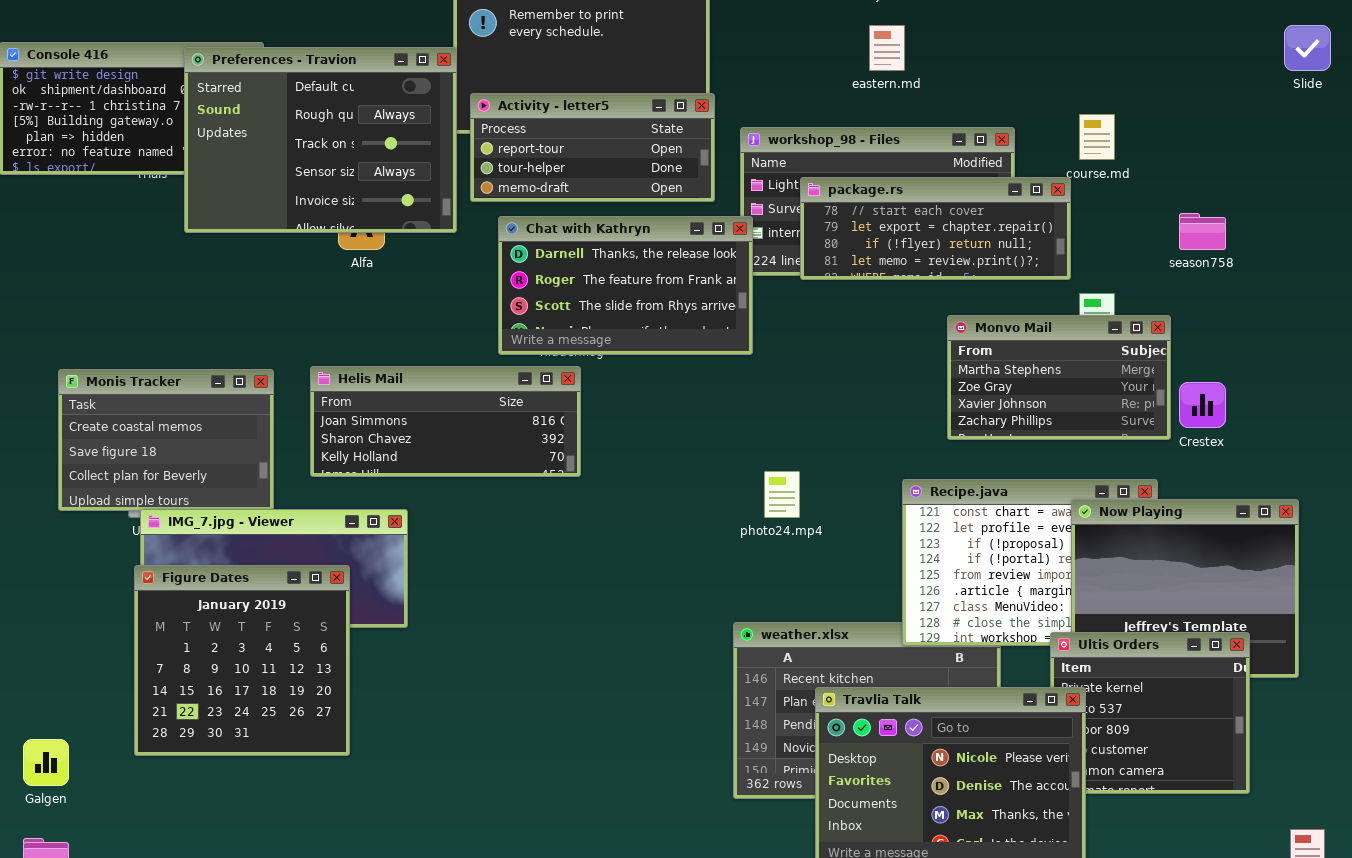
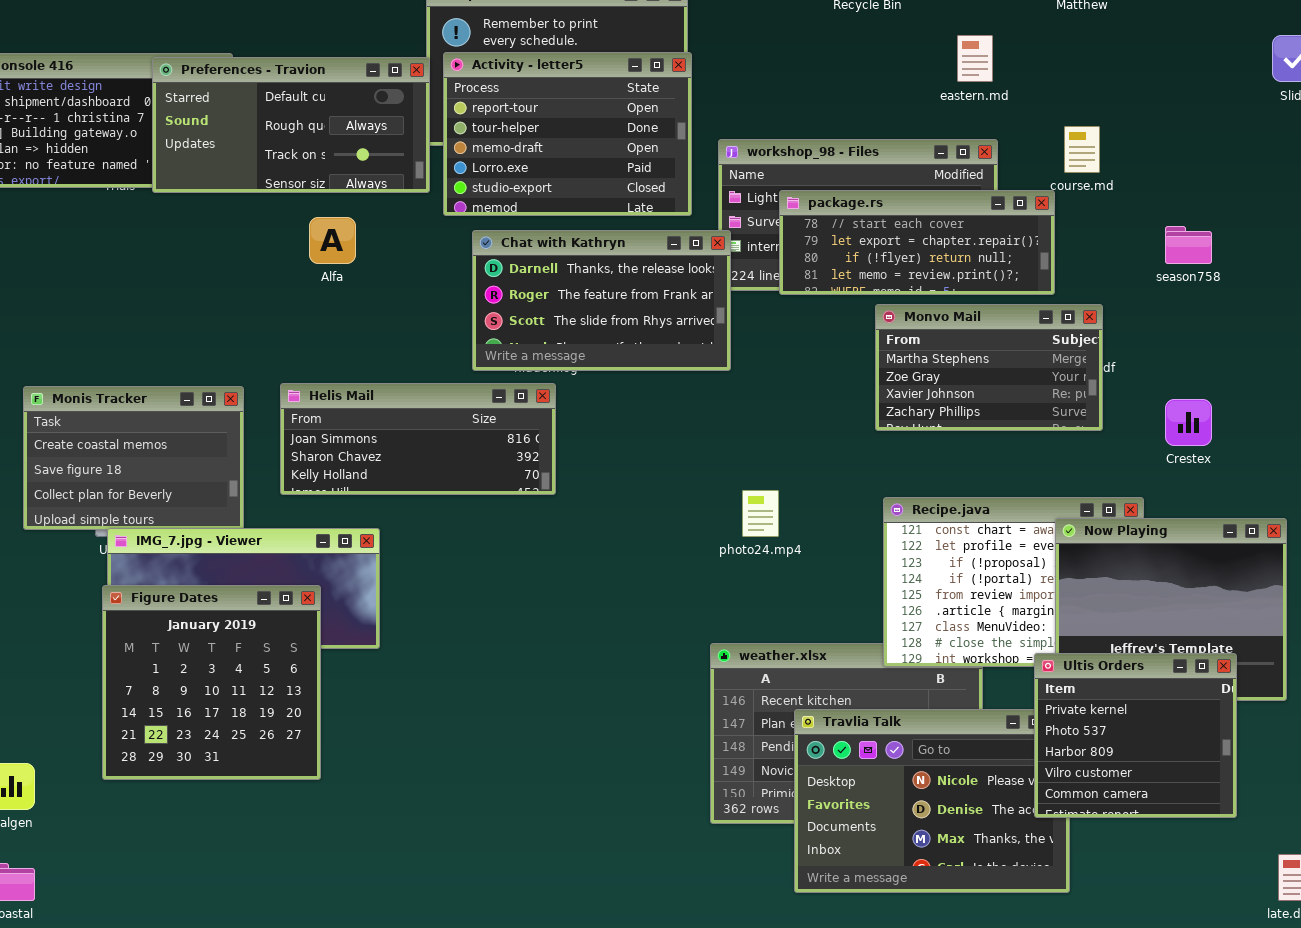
eastern.md: [869,25,905,71] -> [957,35,993,82], moved
Preferences - Travion: [184,47,457,233] -> [152,57,430,193], resized
Activity - letter5: [470,93,715,202] -> [443,52,692,216], resized
Monvo Mail: [947,315,1171,440] -> [875,304,1103,431], moved
Ultis Orders: [1050,632,1250,794] -> [1034,653,1237,818], raised

